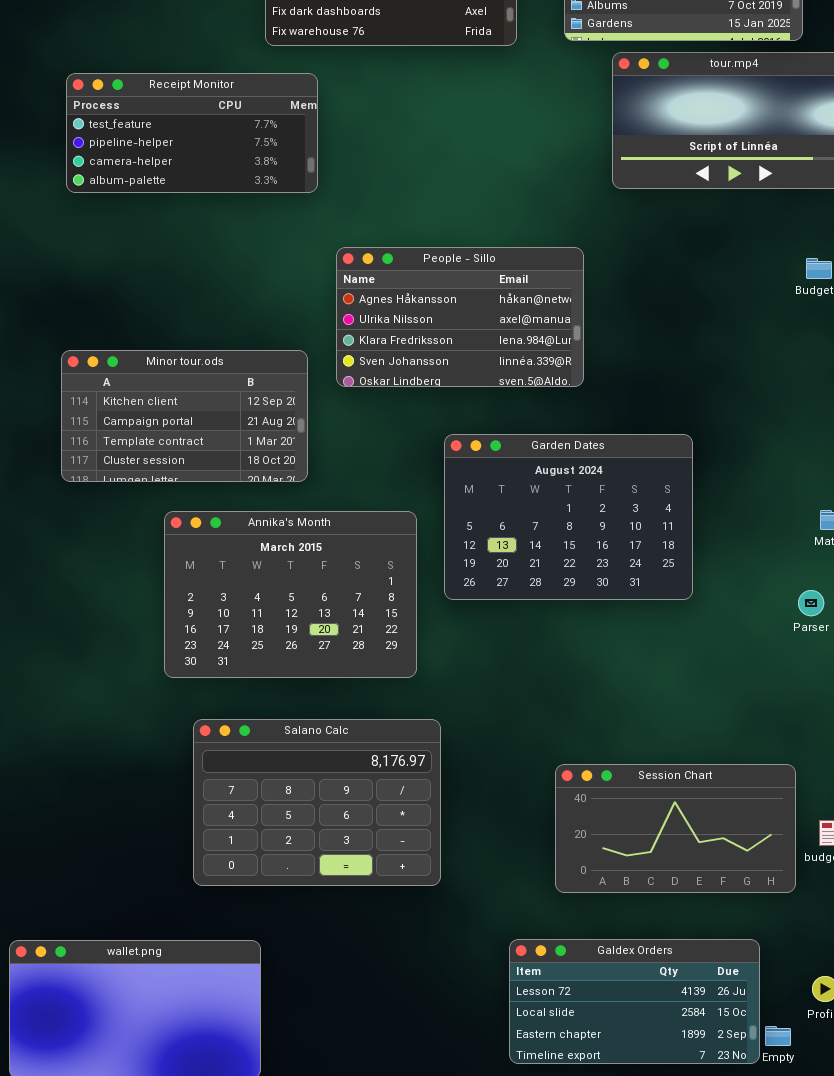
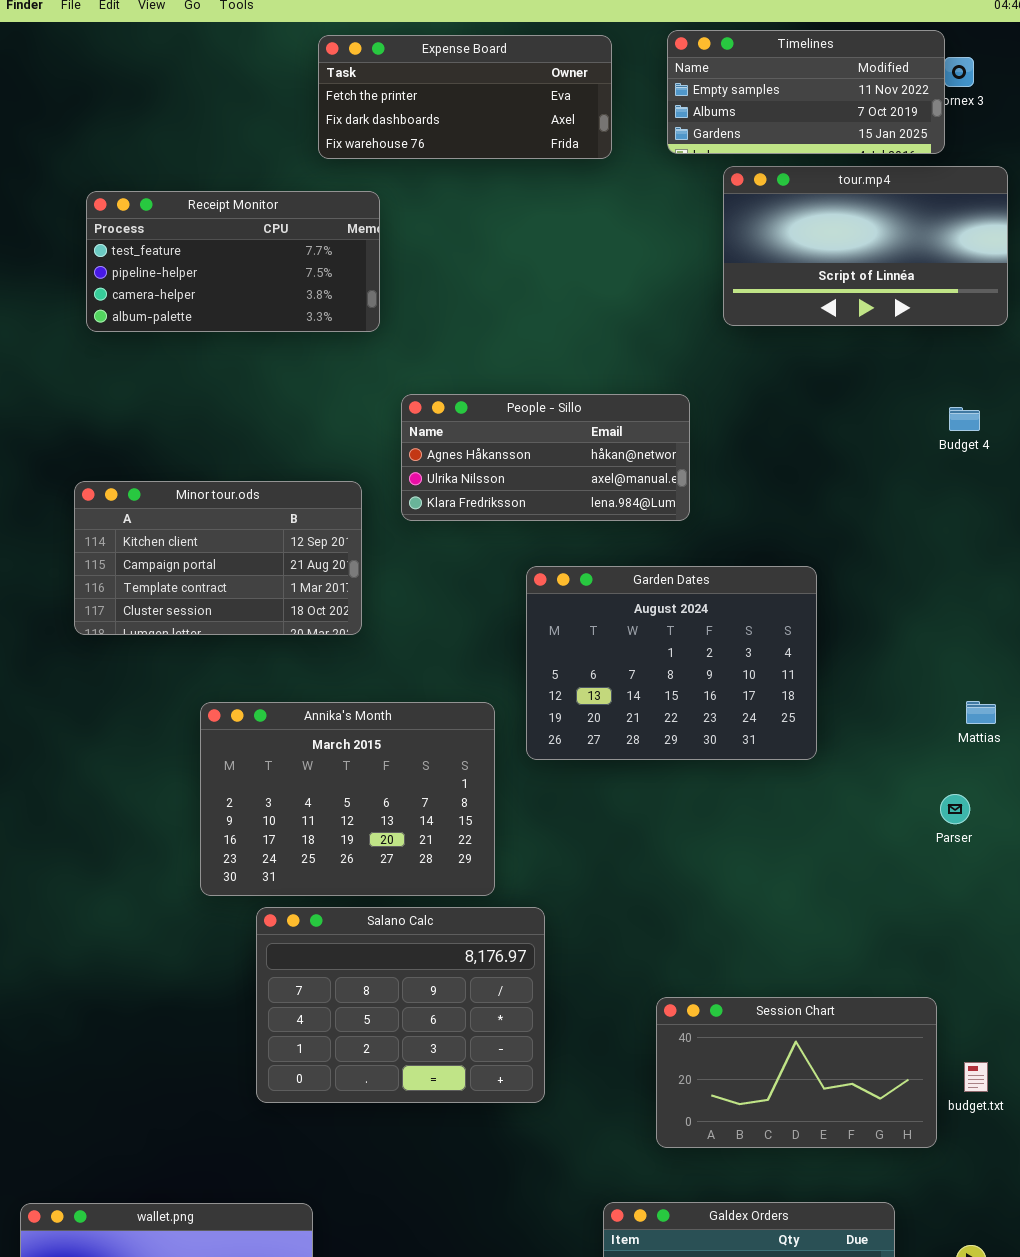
People - Sillo: [336,247,584,387] -> [401,394,690,521], resized
Minor tour.ods: [61,350,308,482] -> [74,481,362,635], moved
Garden Dates: [444,434,693,600] -> [526,566,817,760], moved
Salano Calc: [193,719,441,886] -> [256,907,545,1103], moved

